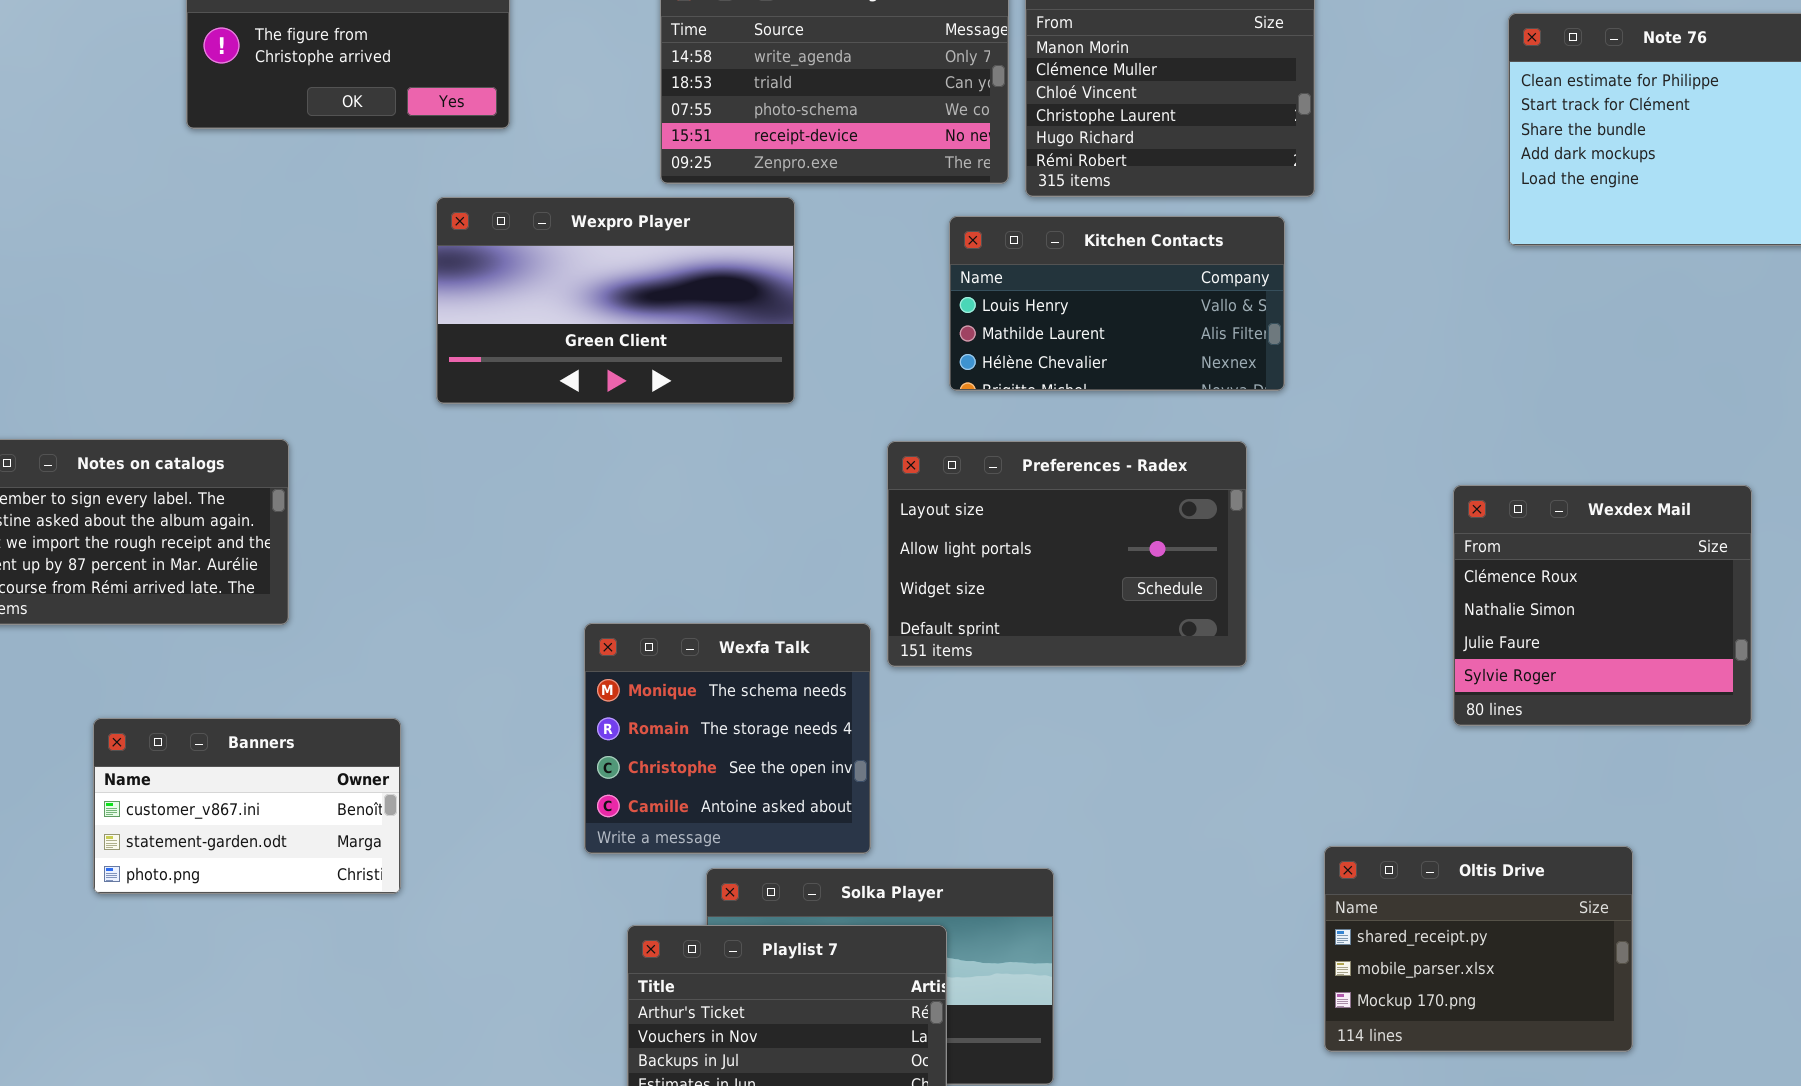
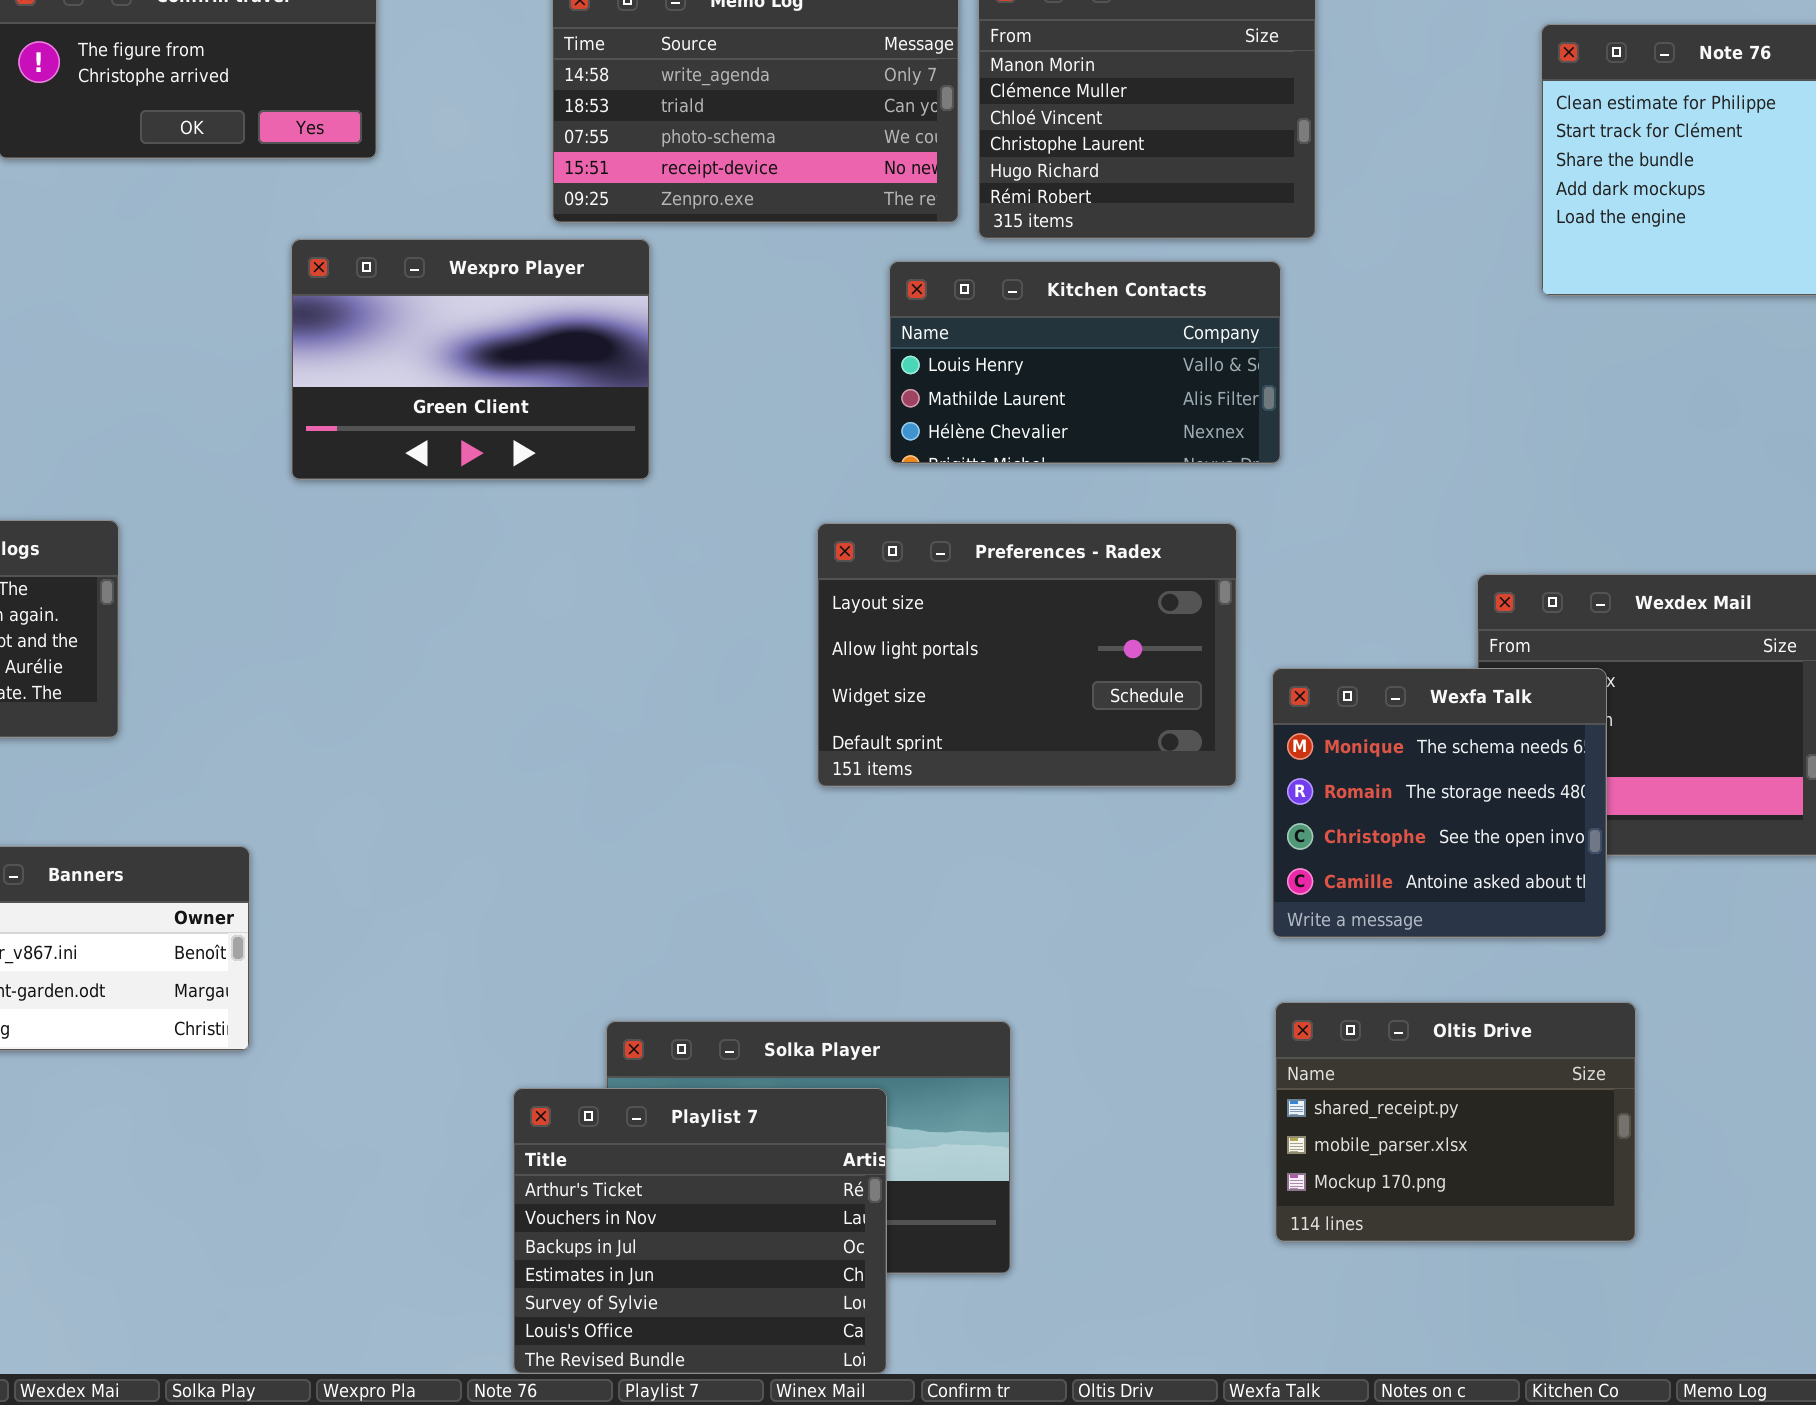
Wexpro Player: [436,197,795,404] -> [291,239,650,480], resized
Wexfa Talk: [584,623,871,854] -> [1272,668,1607,938], moved
Oltis Drive: [1324,846,1633,1052] -> [1275,1002,1636,1242], moved

